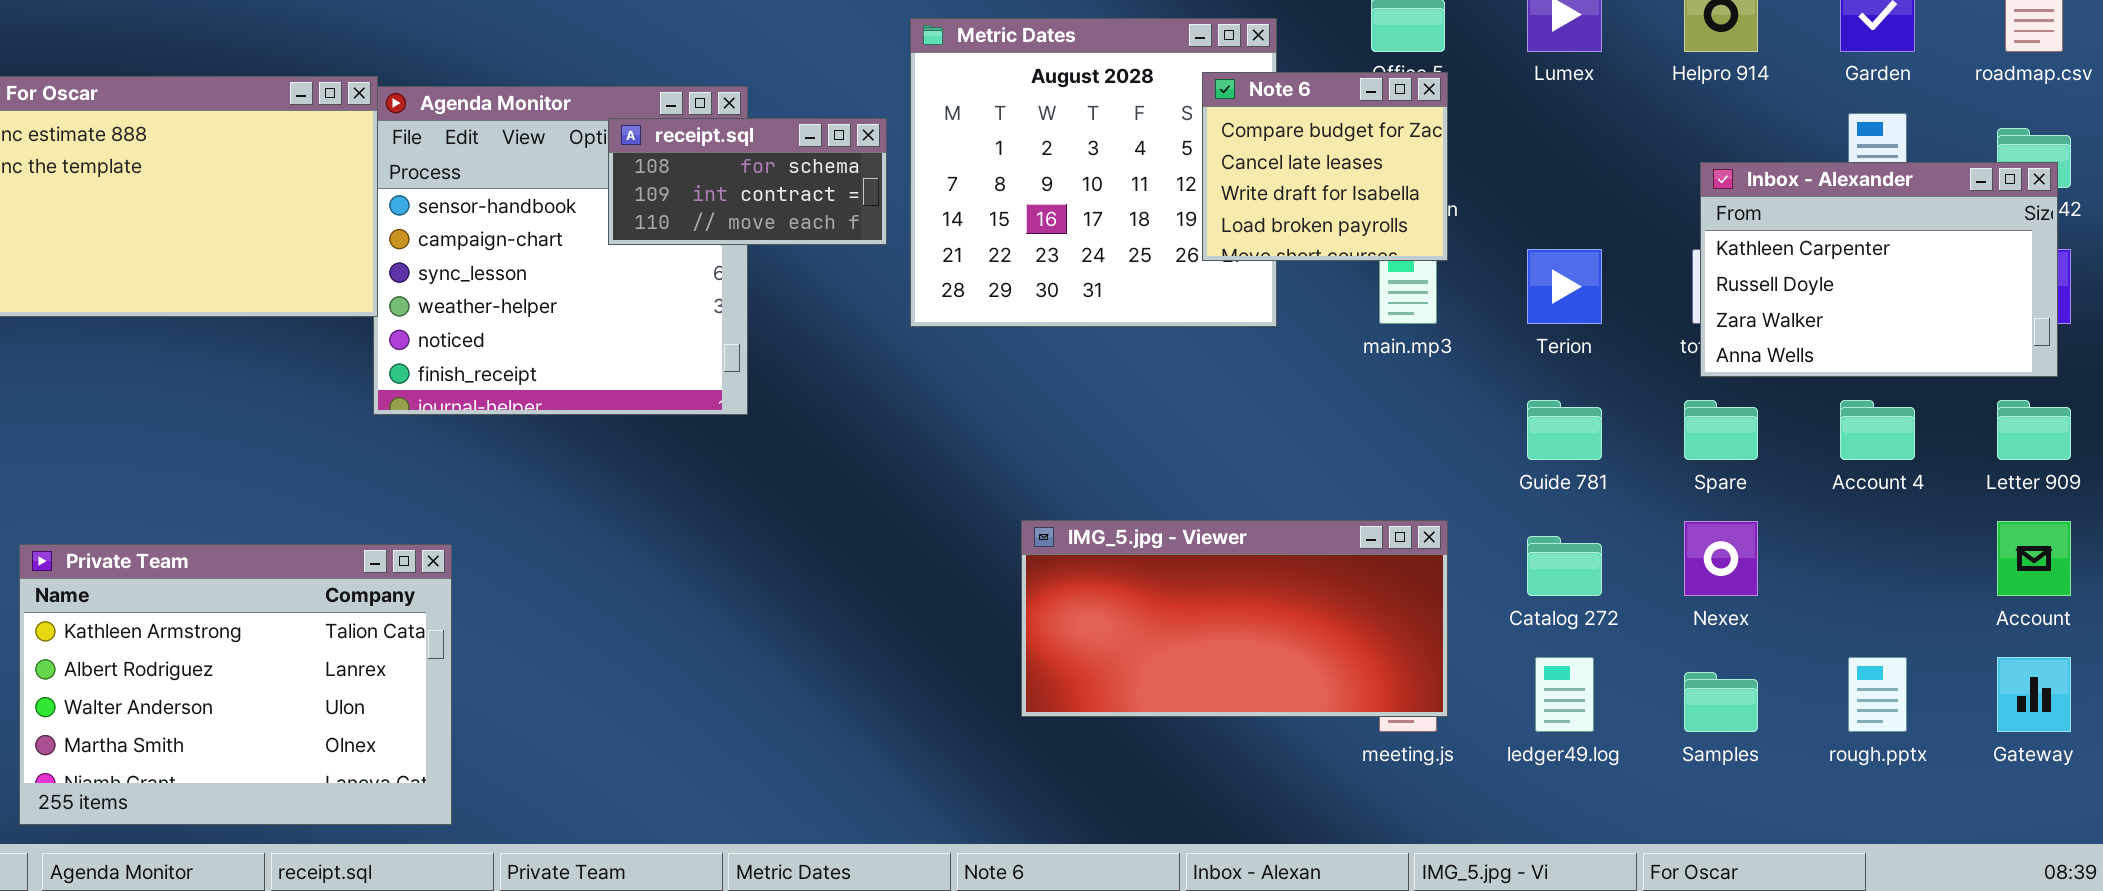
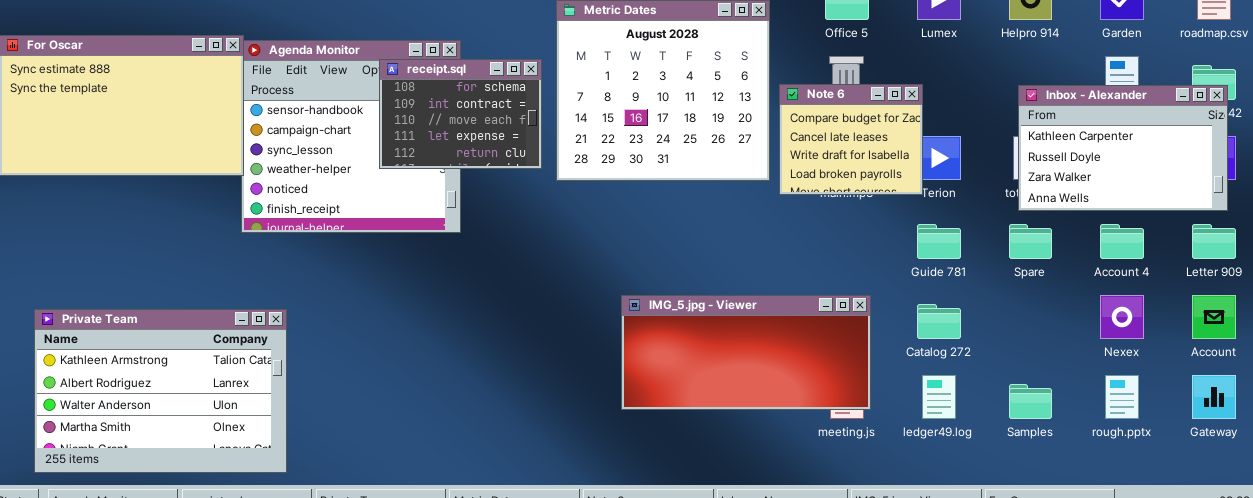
Note 6: [1202,72,1448,261] -> [779,84,923,195], moved
receipt.sql: [608,118,887,245] -> [379,59,542,169], resized
Nexex: [1684,521,1758,596] -> [1100,295,1144,339], moved

